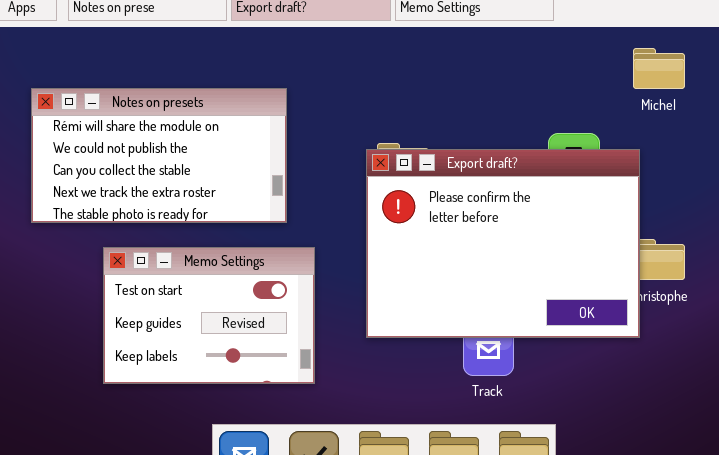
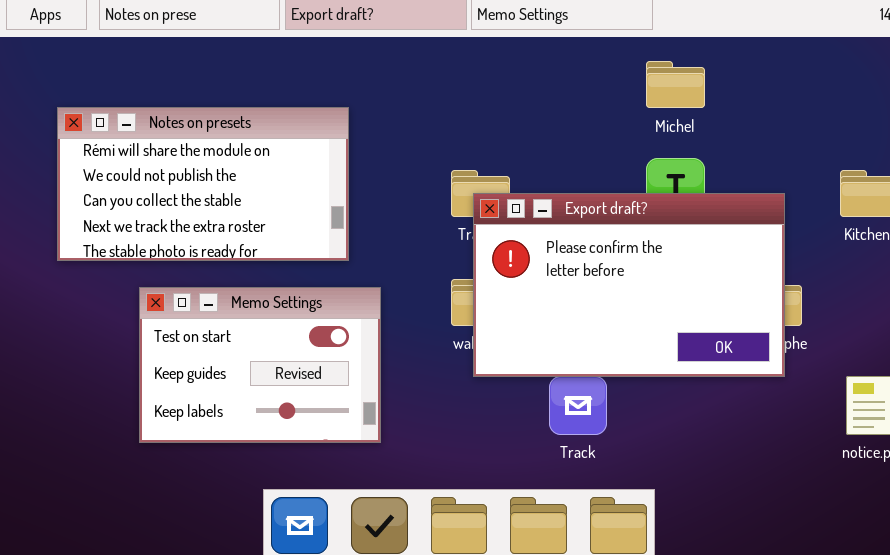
Michel: [633,48,685,89] -> [646,61,705,108], moved
Export draft?: [366,149,640,338] -> [473,193,785,377], moved, resized

